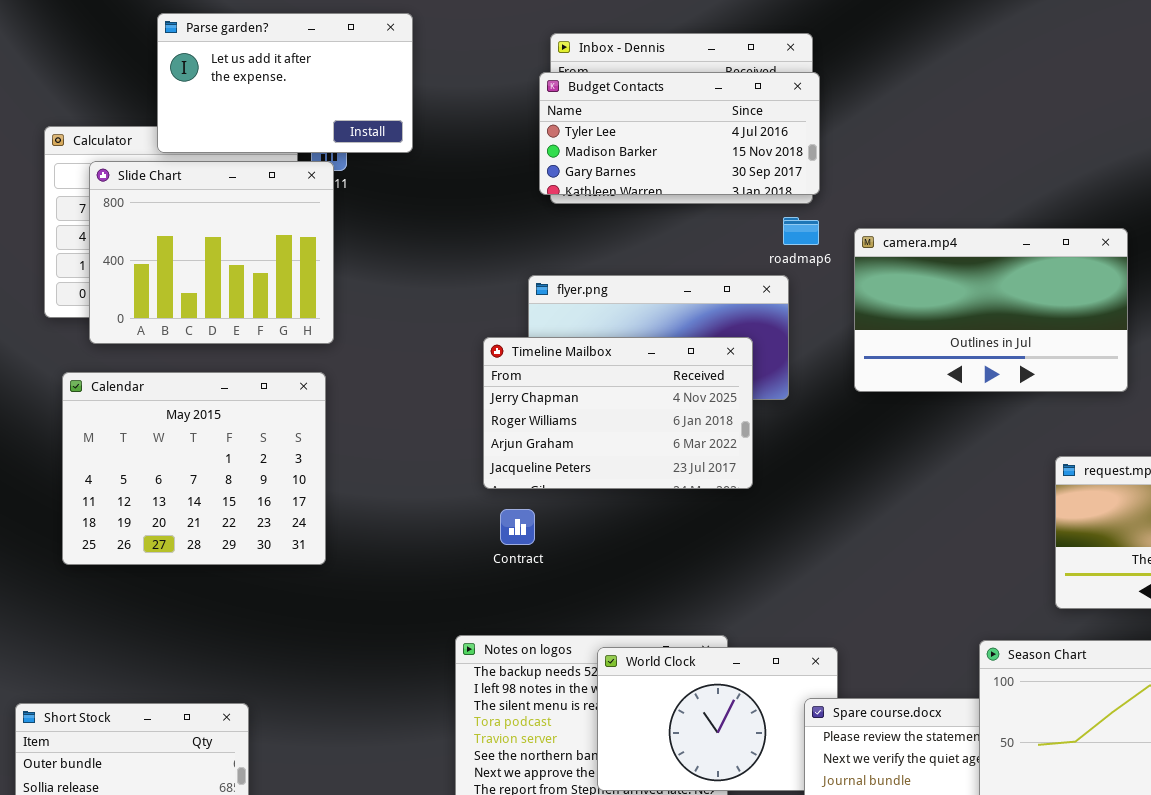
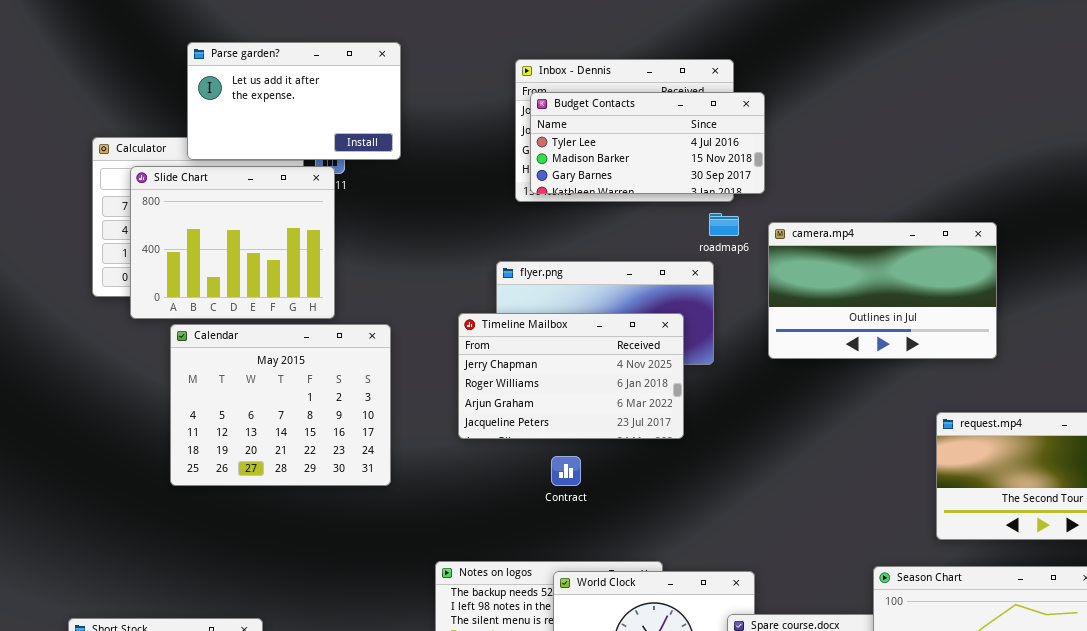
Budget Contacts: [539,72,820,195] -> [530,92,765,194], moved
Calendar: [62,372,326,565] -> [170,324,391,486], moved
Contract: [500,509,535,545] -> [551,456,581,486], moved

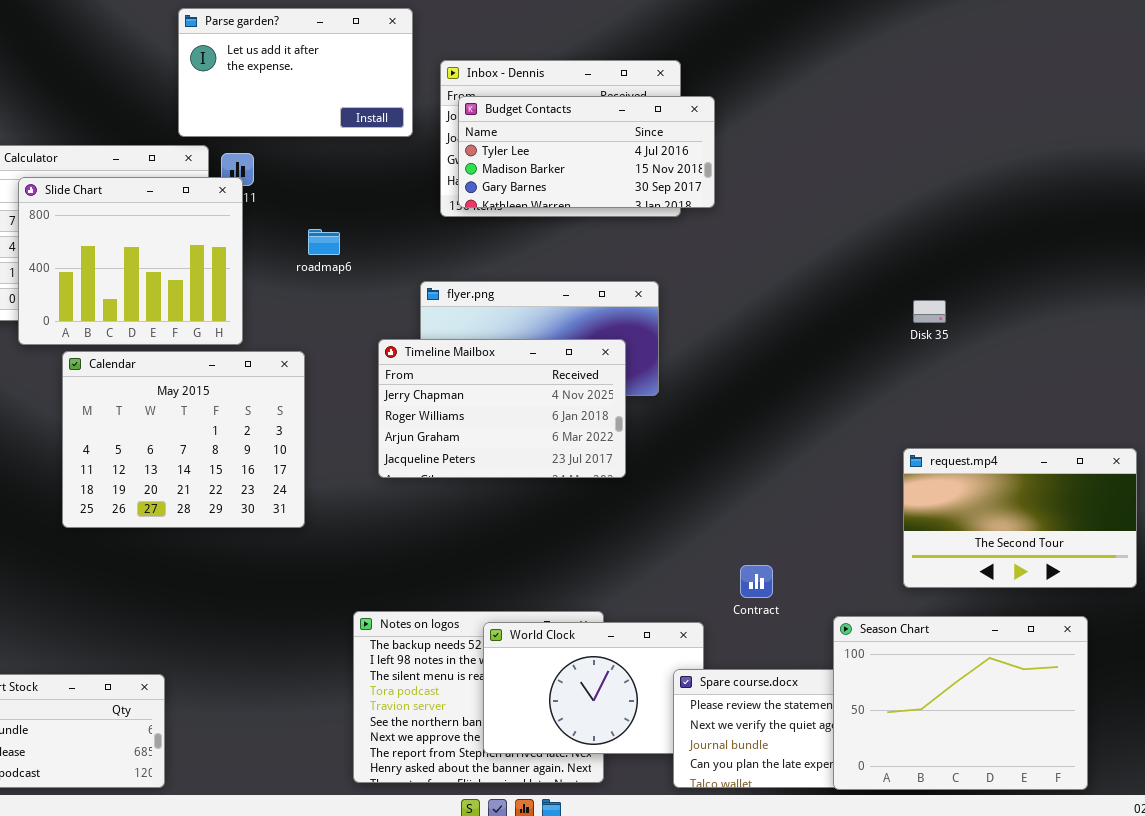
Parse garden?: [187,42,401,160] -> [178,8,413,137], moved
roadmap6: [709,213,739,236] -> [308,229,340,255], moved
camera.mp4: [768,222,997,359] -> none, closed
Contract: [551,456,581,486] -> [740,565,773,598], moved

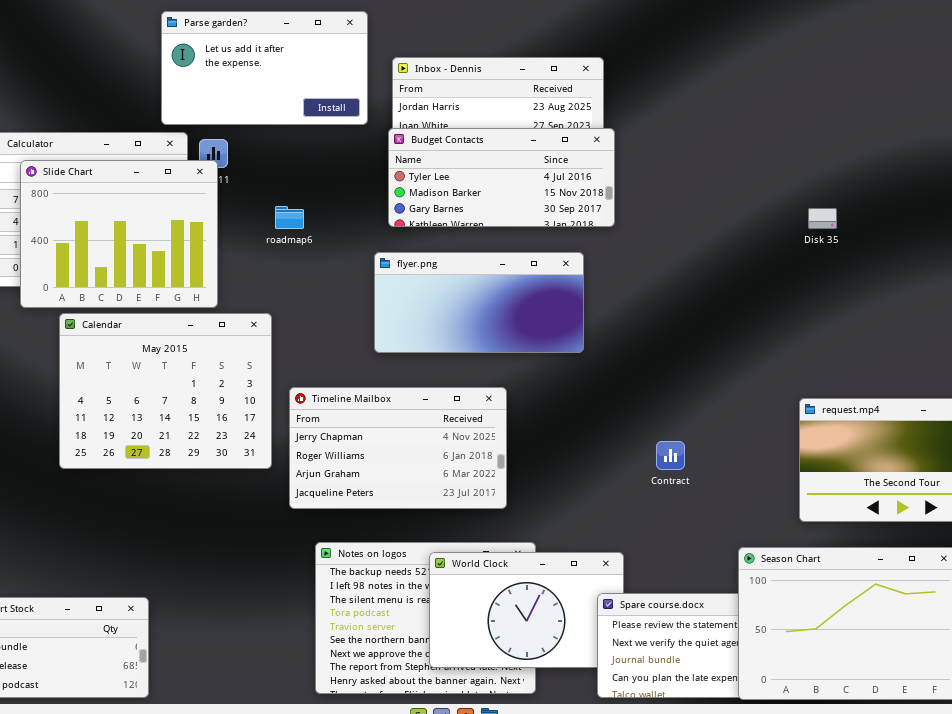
Budget Contacts: [458,96,715,208] -> [388,128,615,227], moved
Disk 35: [913,300,946,323] -> [808,208,837,229], moved
Timeline Mailbox: [378,339,626,478] -> [289,387,507,509], moved
Contract: [740,565,773,598] -> [656,441,685,470], moved

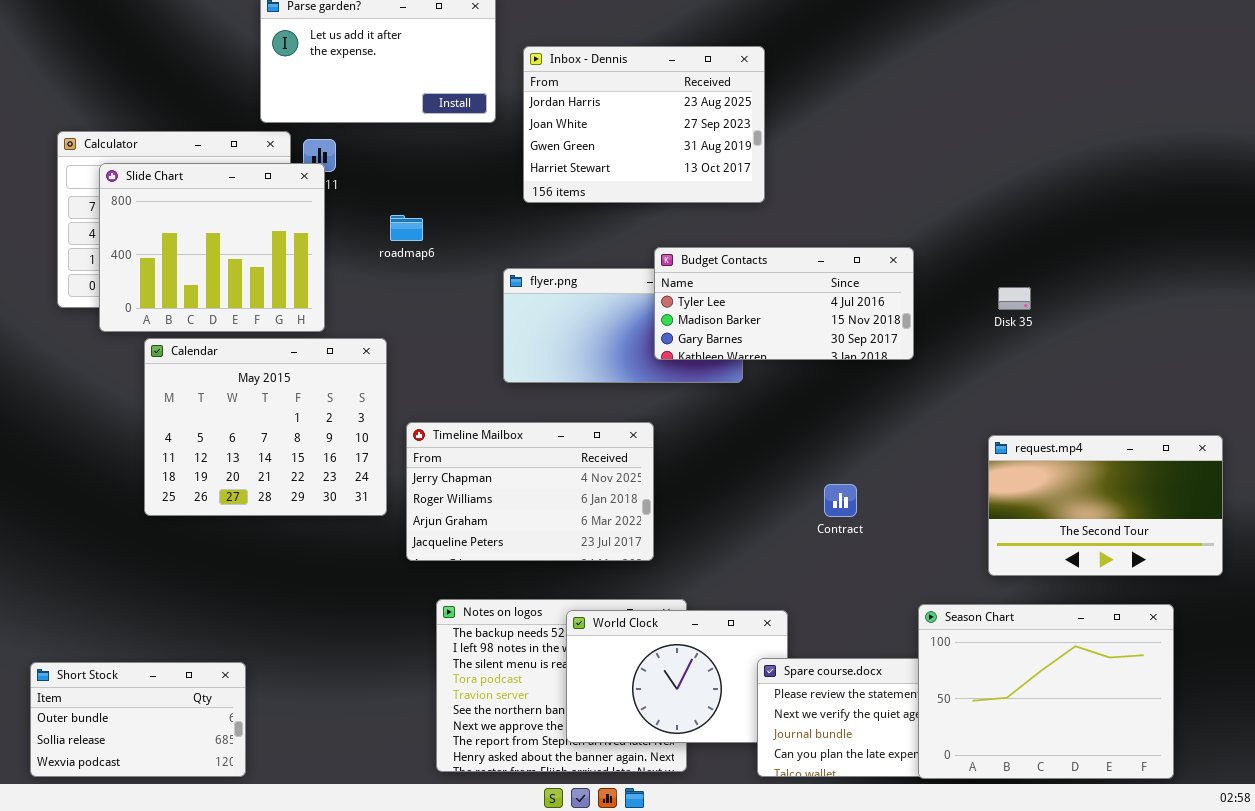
Budget Contacts: [388,128,615,227] -> [654,247,914,360], moved
Disk 35: [808,208,837,229] -> [998,287,1031,310], moved

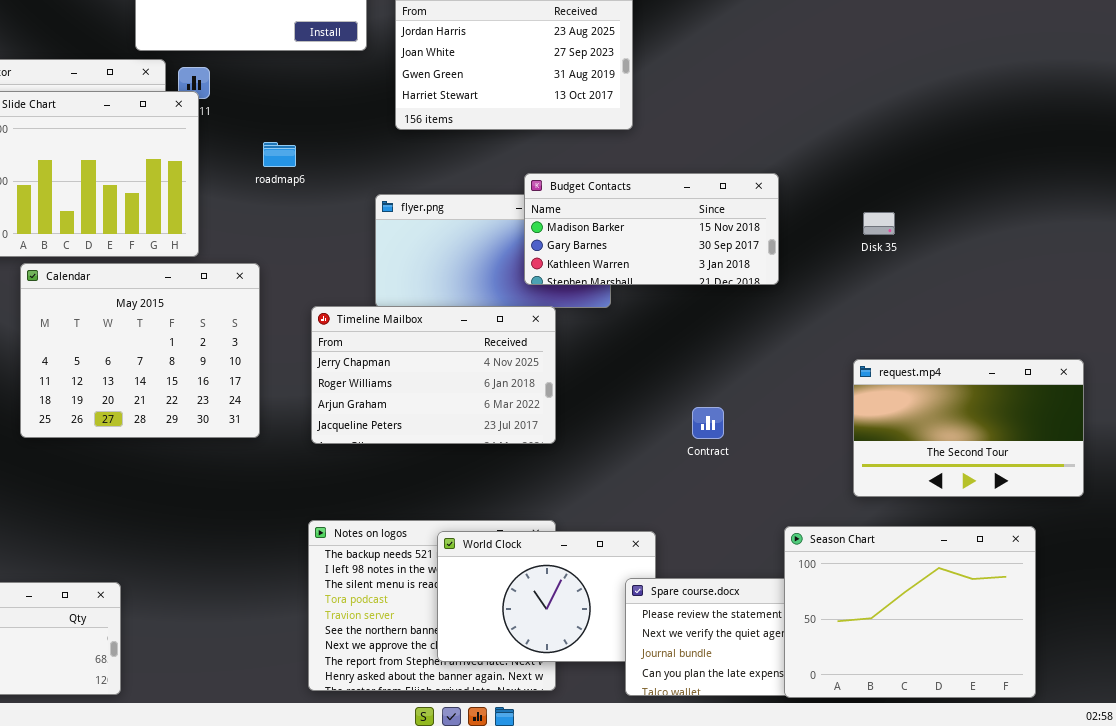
Budget Contacts: [654,247,914,360] -> [524,173,779,285], scrolled down 1 row
Timeline Mailbox: [406,422,654,561] -> [311,306,556,444], moved

